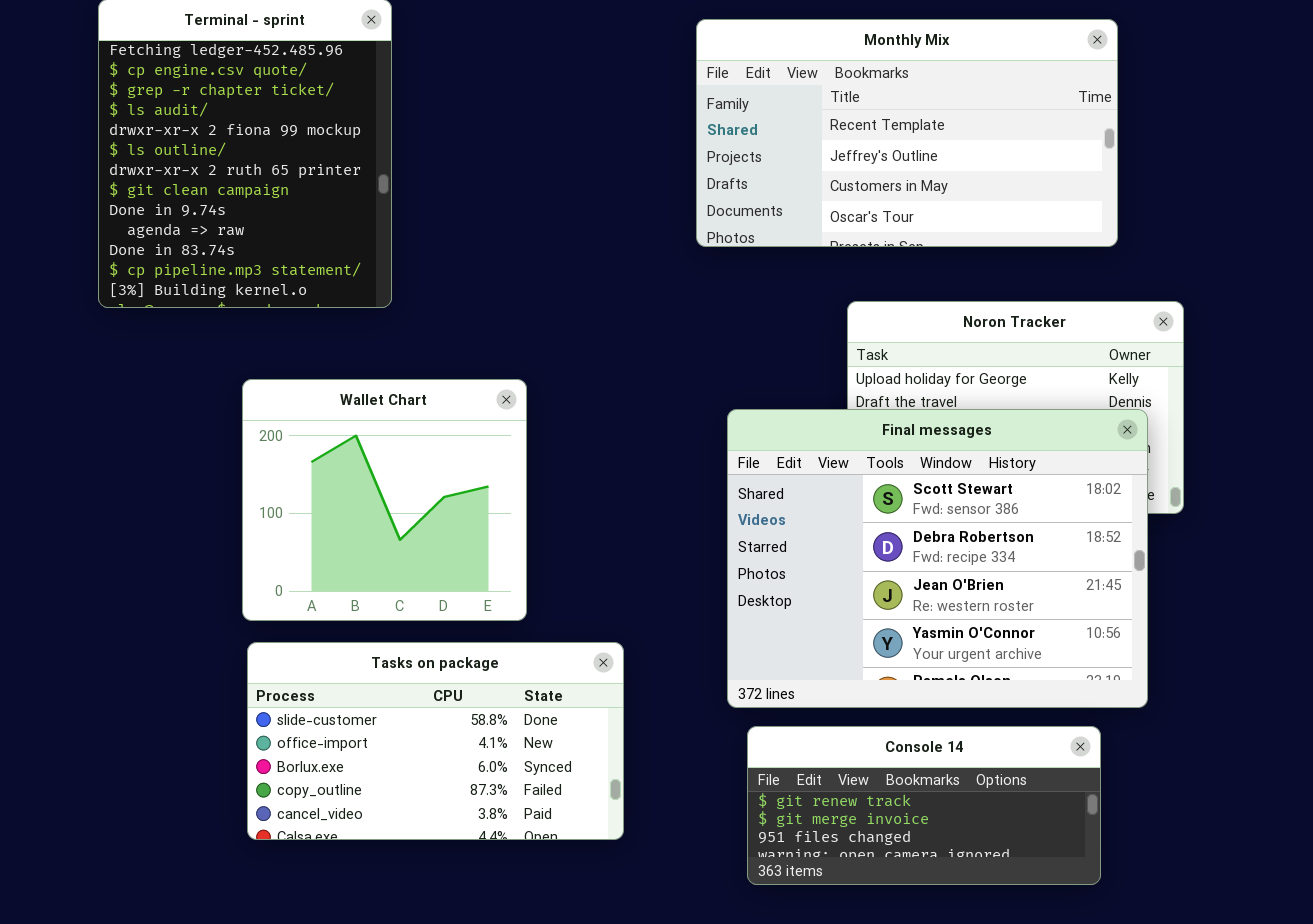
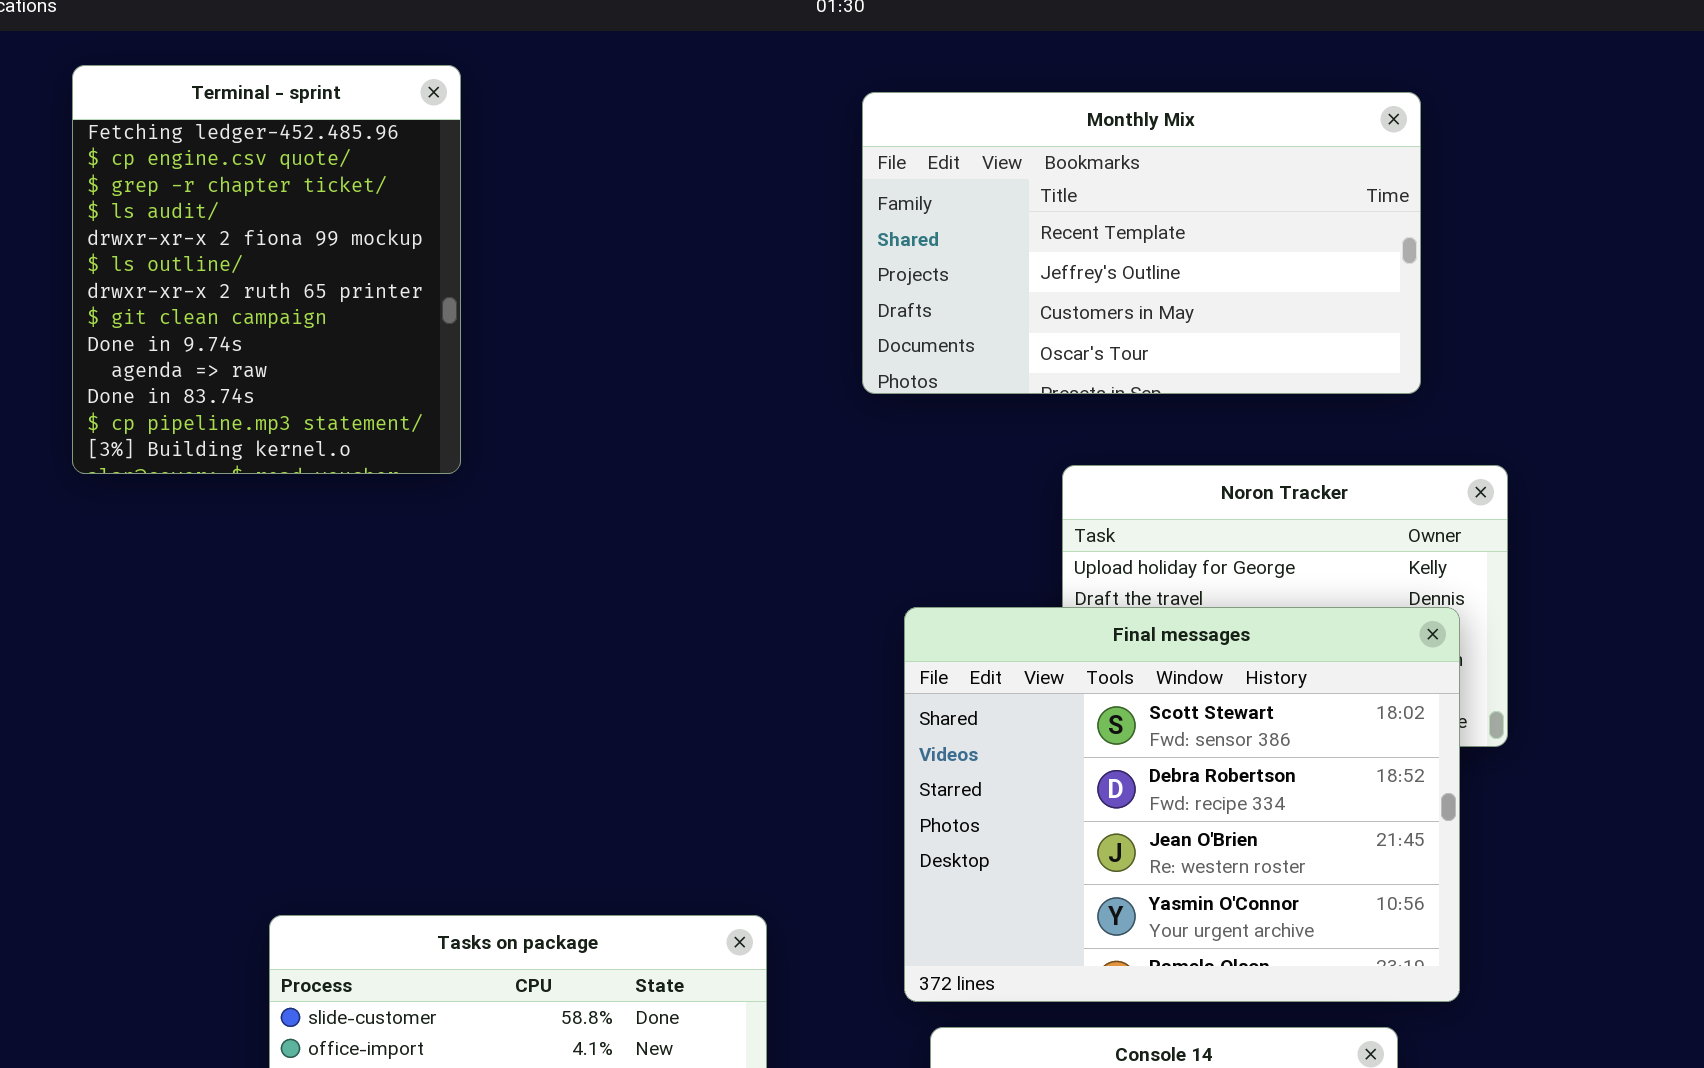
Wallet Chart: [242,379,527,621] -> none, closed

